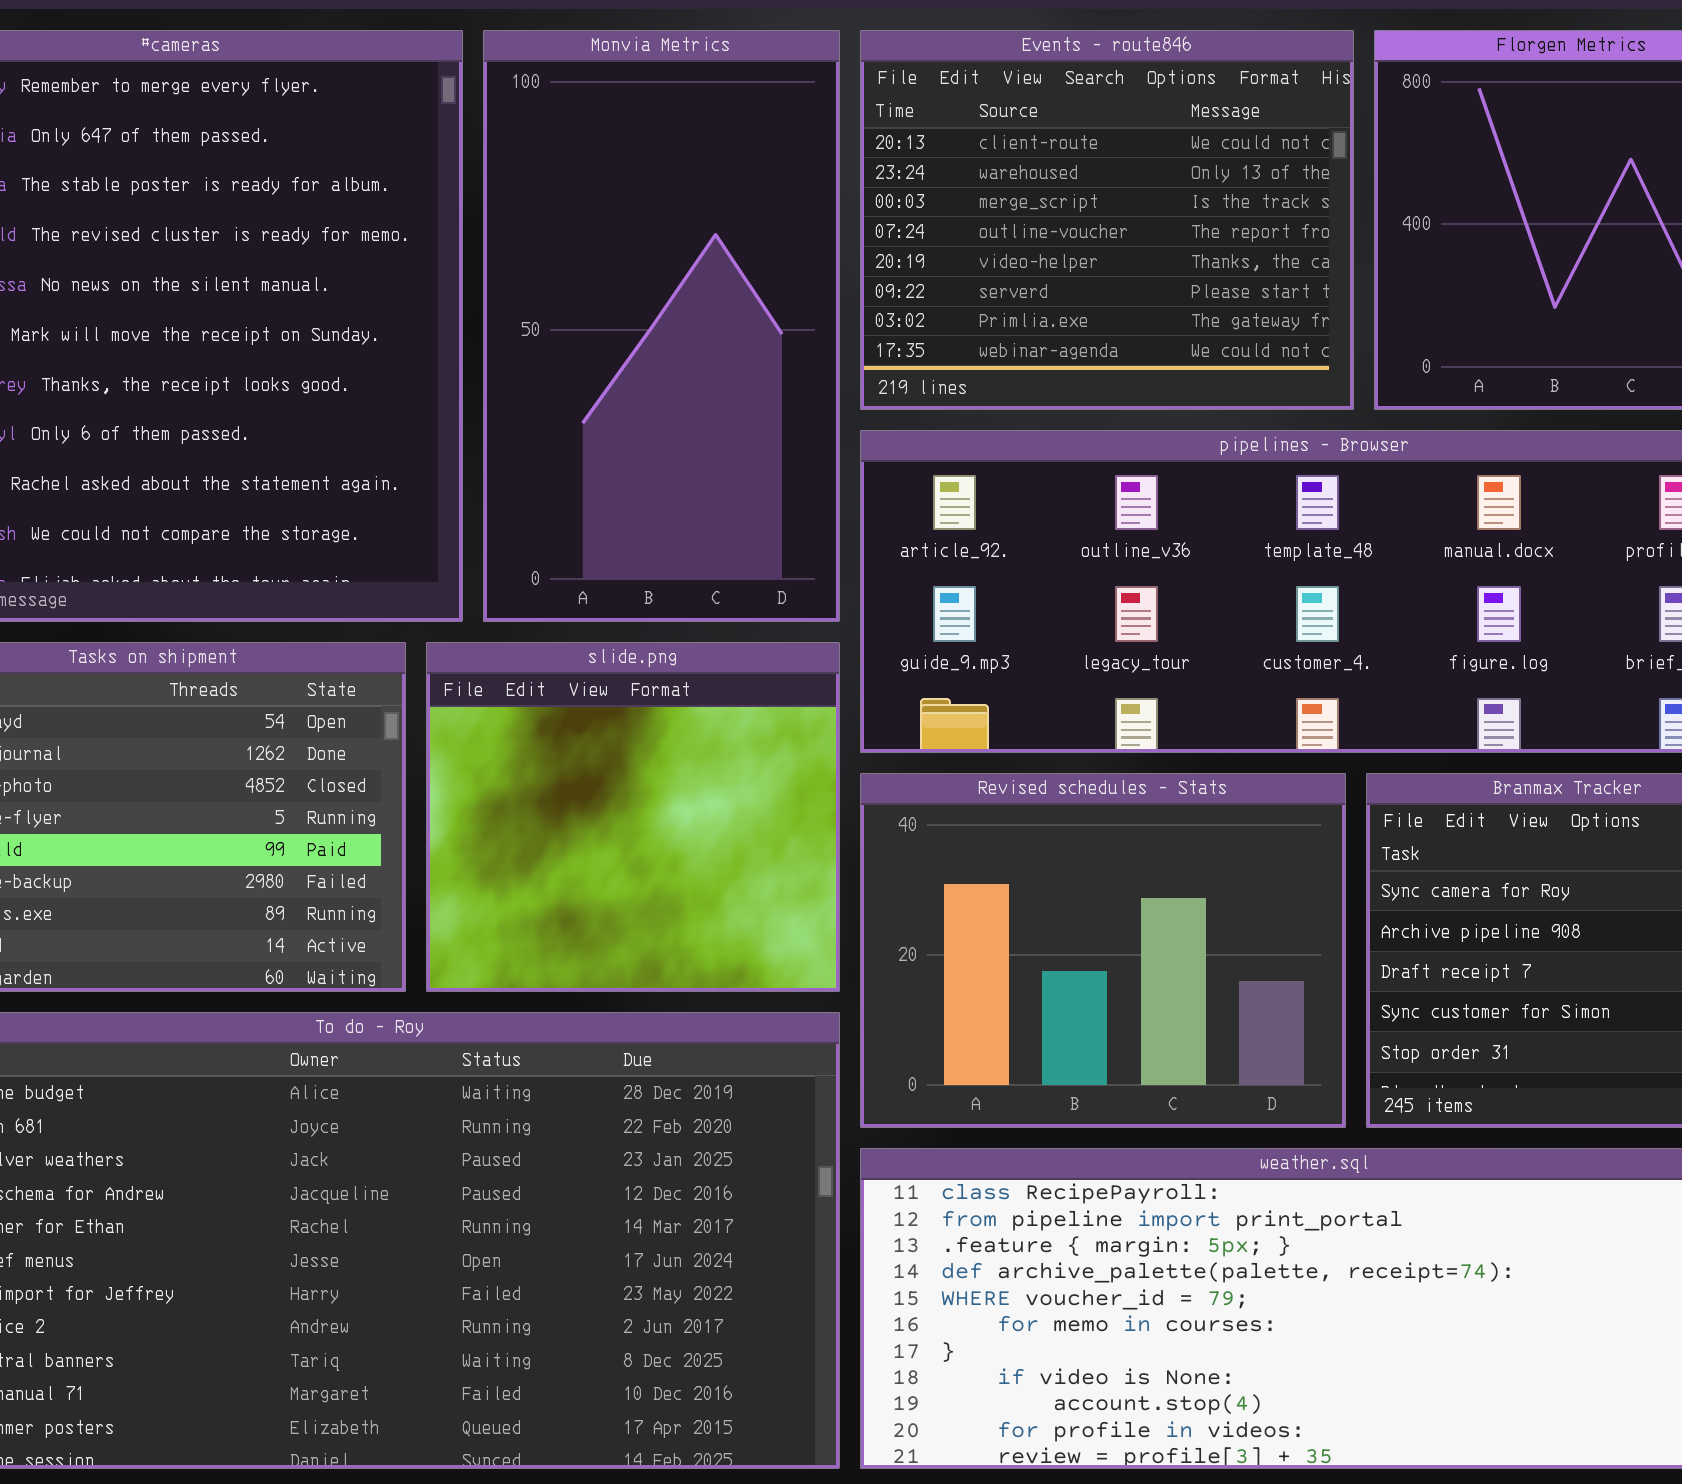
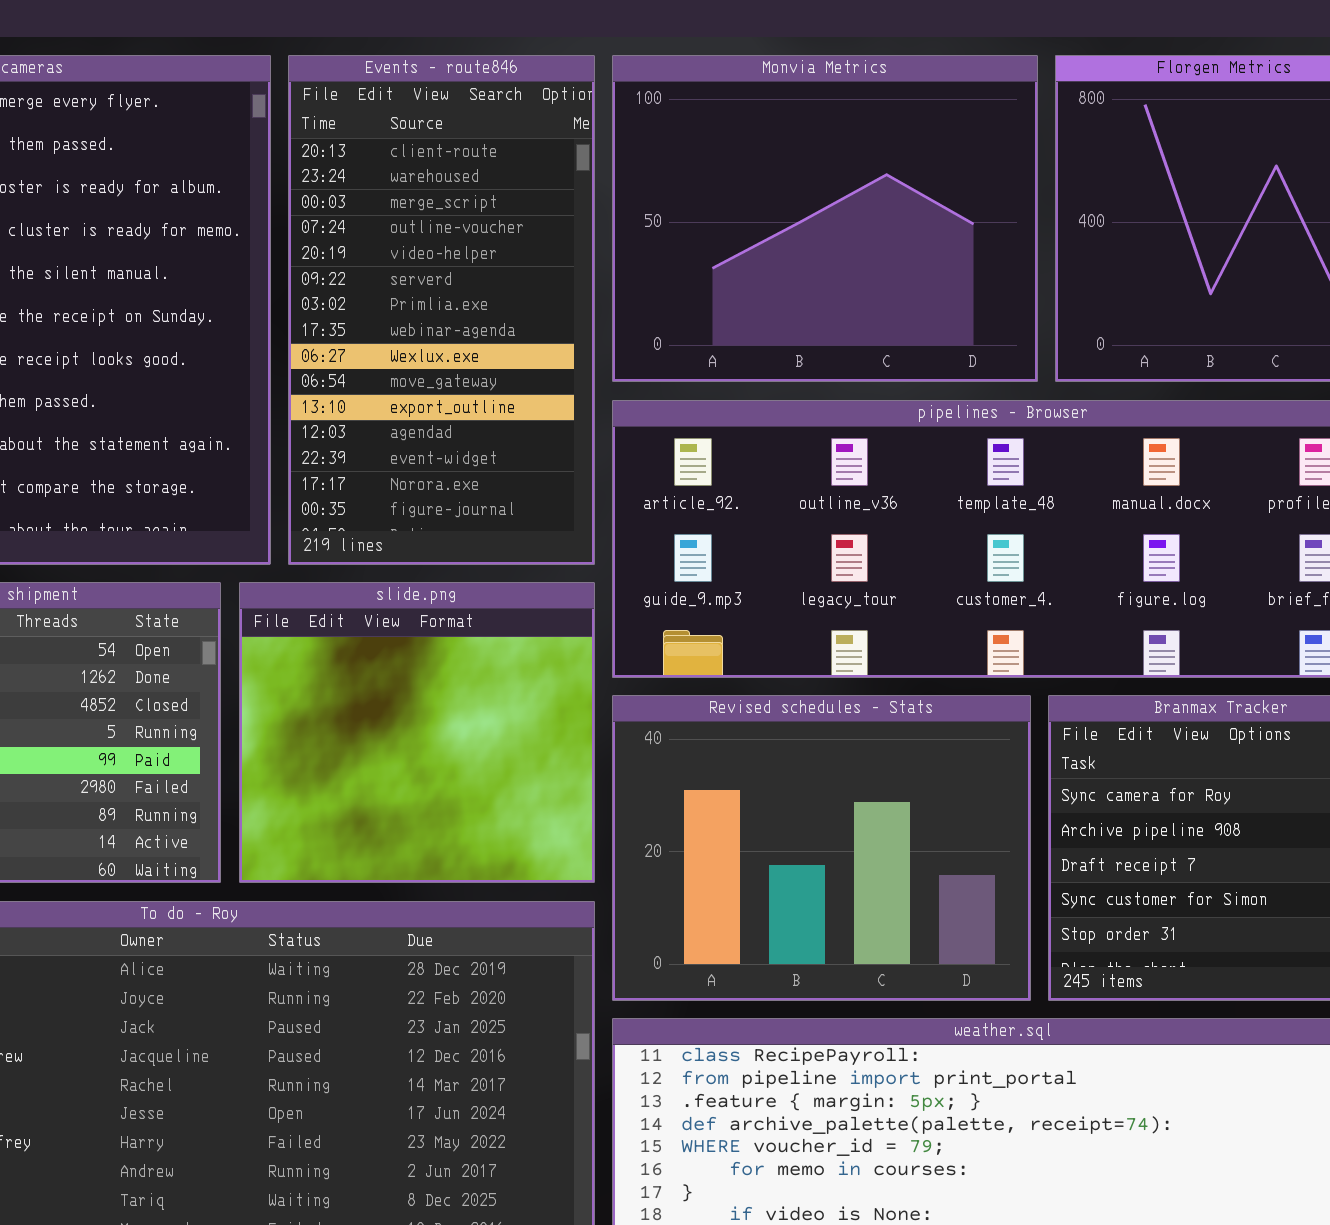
Monvia Metrics: [483,30,840,622] -> [612,55,1038,382], moved, resized
Events - route846: [860,30,1354,410] -> [288,55,595,565], moved, resized

